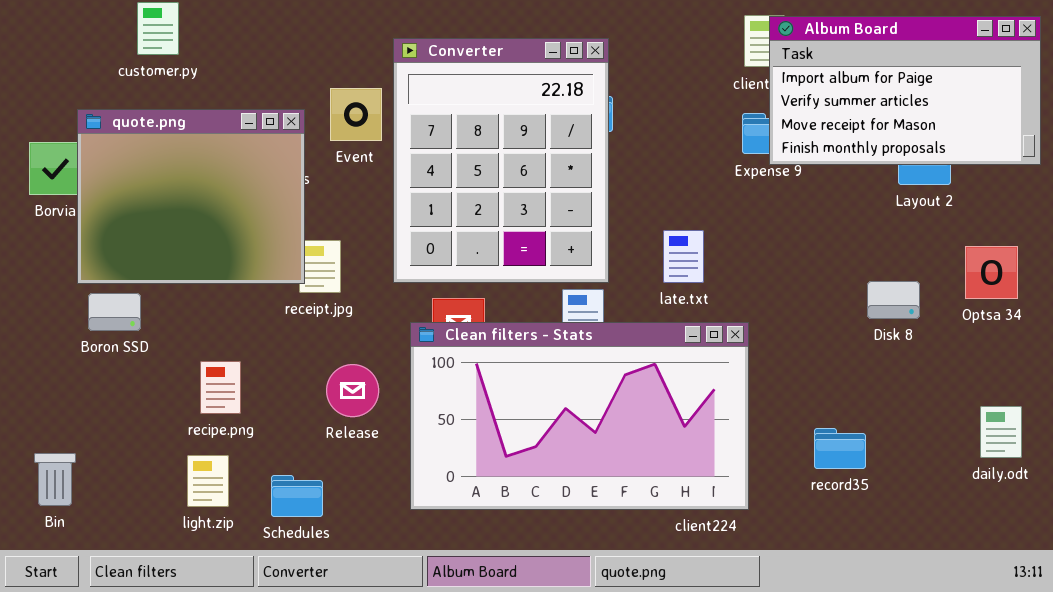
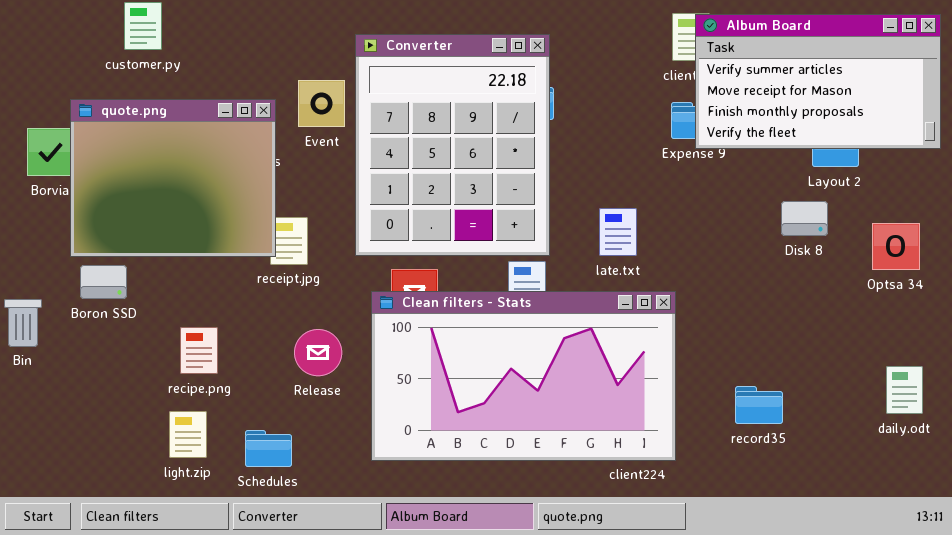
Album Board: [769,16,1041,165] -> [695,14,941,149], scrolled down 1 row
Disk 8: [867,281,920,319] -> [781,201,828,236], moved
Bin: [34,453,76,506] -> [4,299,42,347], moved

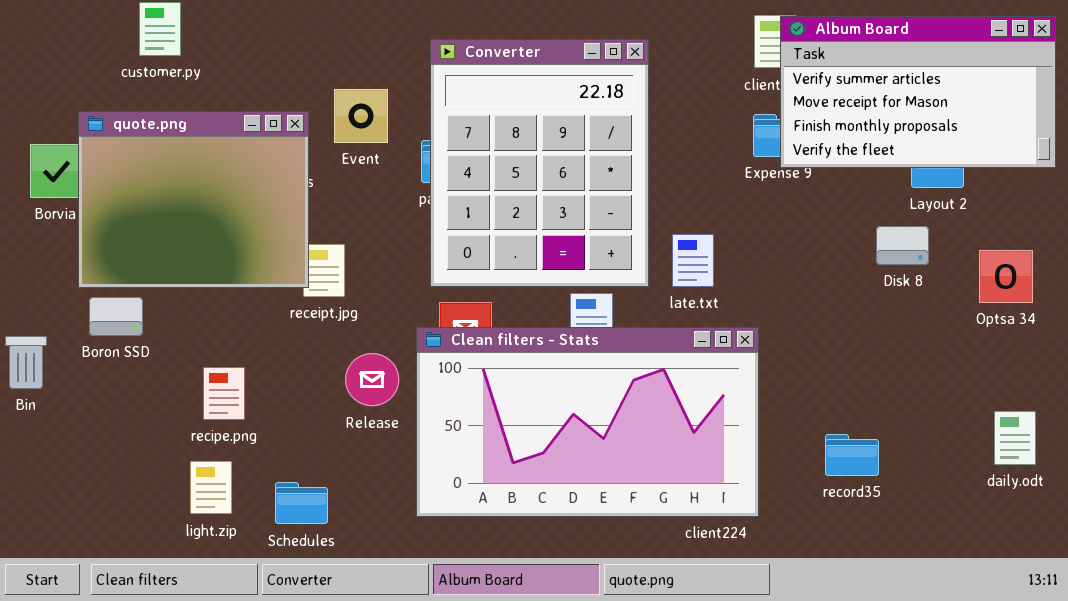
Converter: [355,34,550,256] -> [430,39,649,287], moved
Release: [294,329,342,376] -> [345,353,399,406], moved

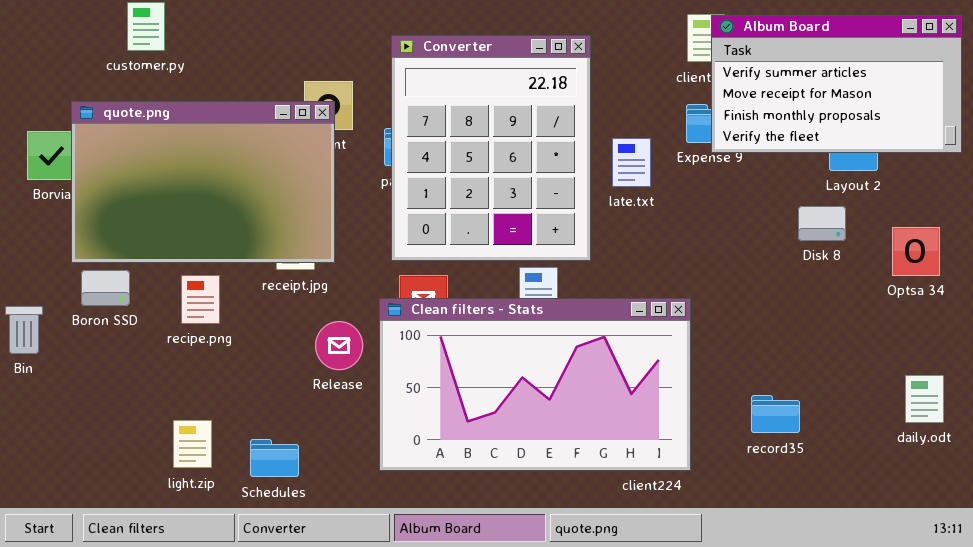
quote.png: [78,111,309,288] -> [71,101,335,263], resized
late.txt: [672,234,714,287] -> [612,138,651,187], moved
recipe.png: [203,367,245,420] -> [181,275,220,324], moved

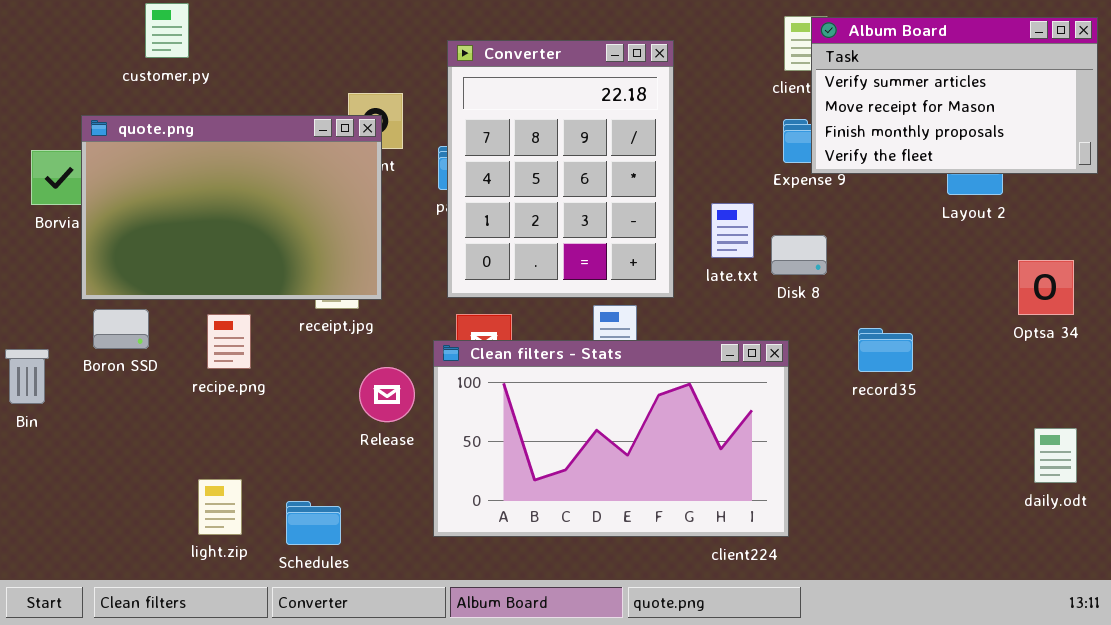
late.txt: [612,138,651,187] -> [711,203,754,258], moved
Disk 8: [798,206,846,241] -> [771,235,827,275], moved
record35: [751,395,800,433] -> [858,328,913,372], moved

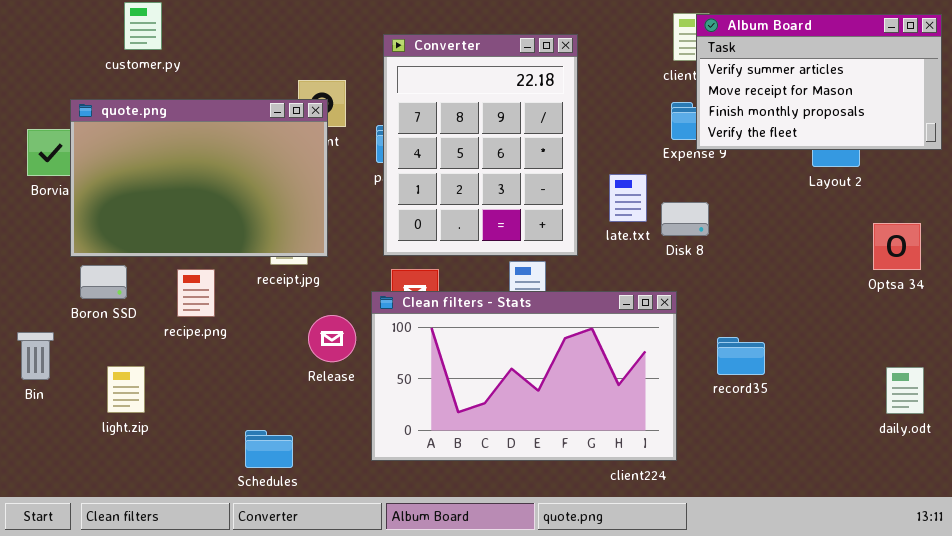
record35: [858,328,913,372] -> [717,337,765,375], moved
Bin: [5,349,49,404] -> [17,332,54,380], moved
light.zip: [198,479,242,535] -> [107,366,145,413], moved

